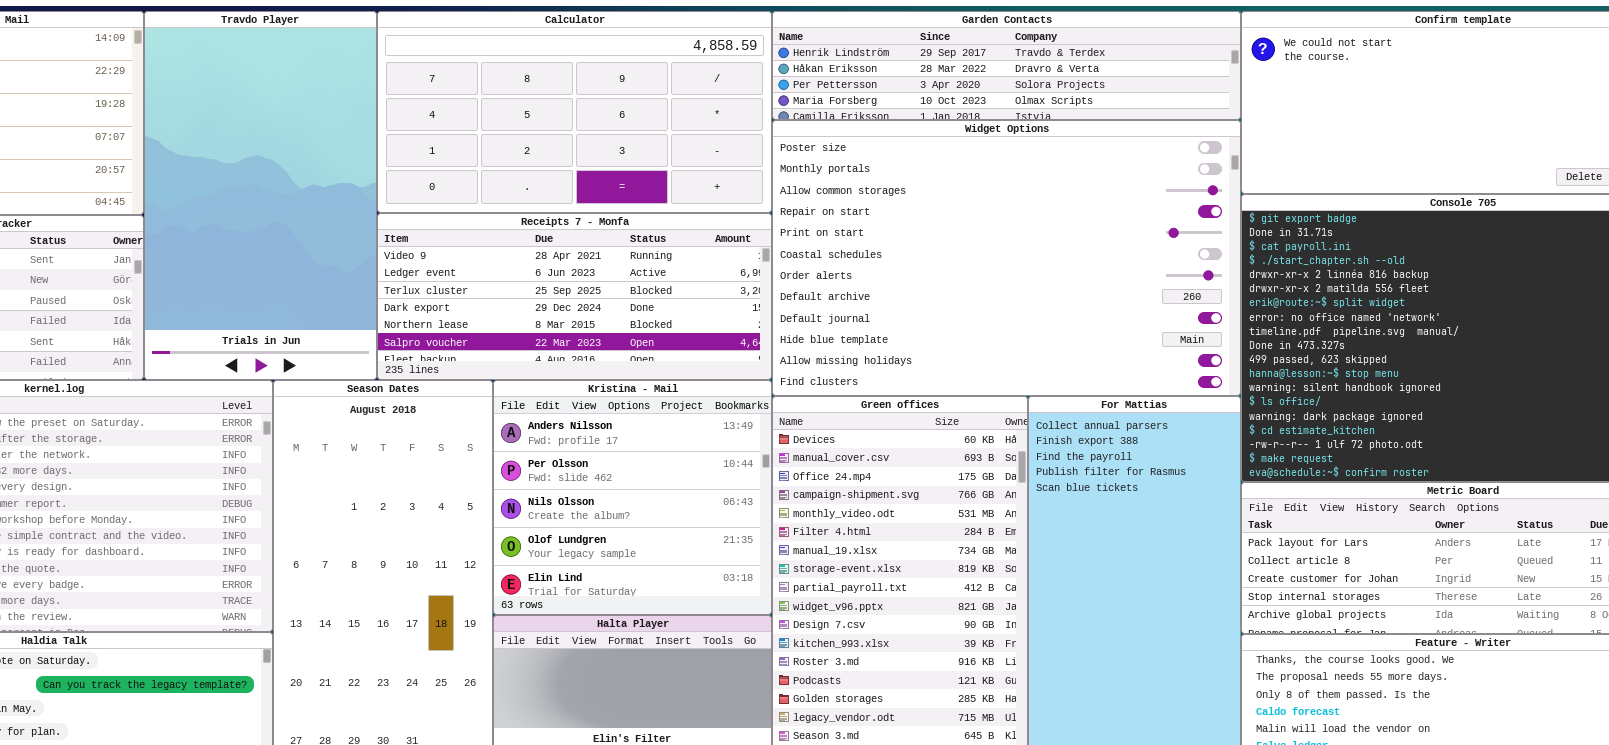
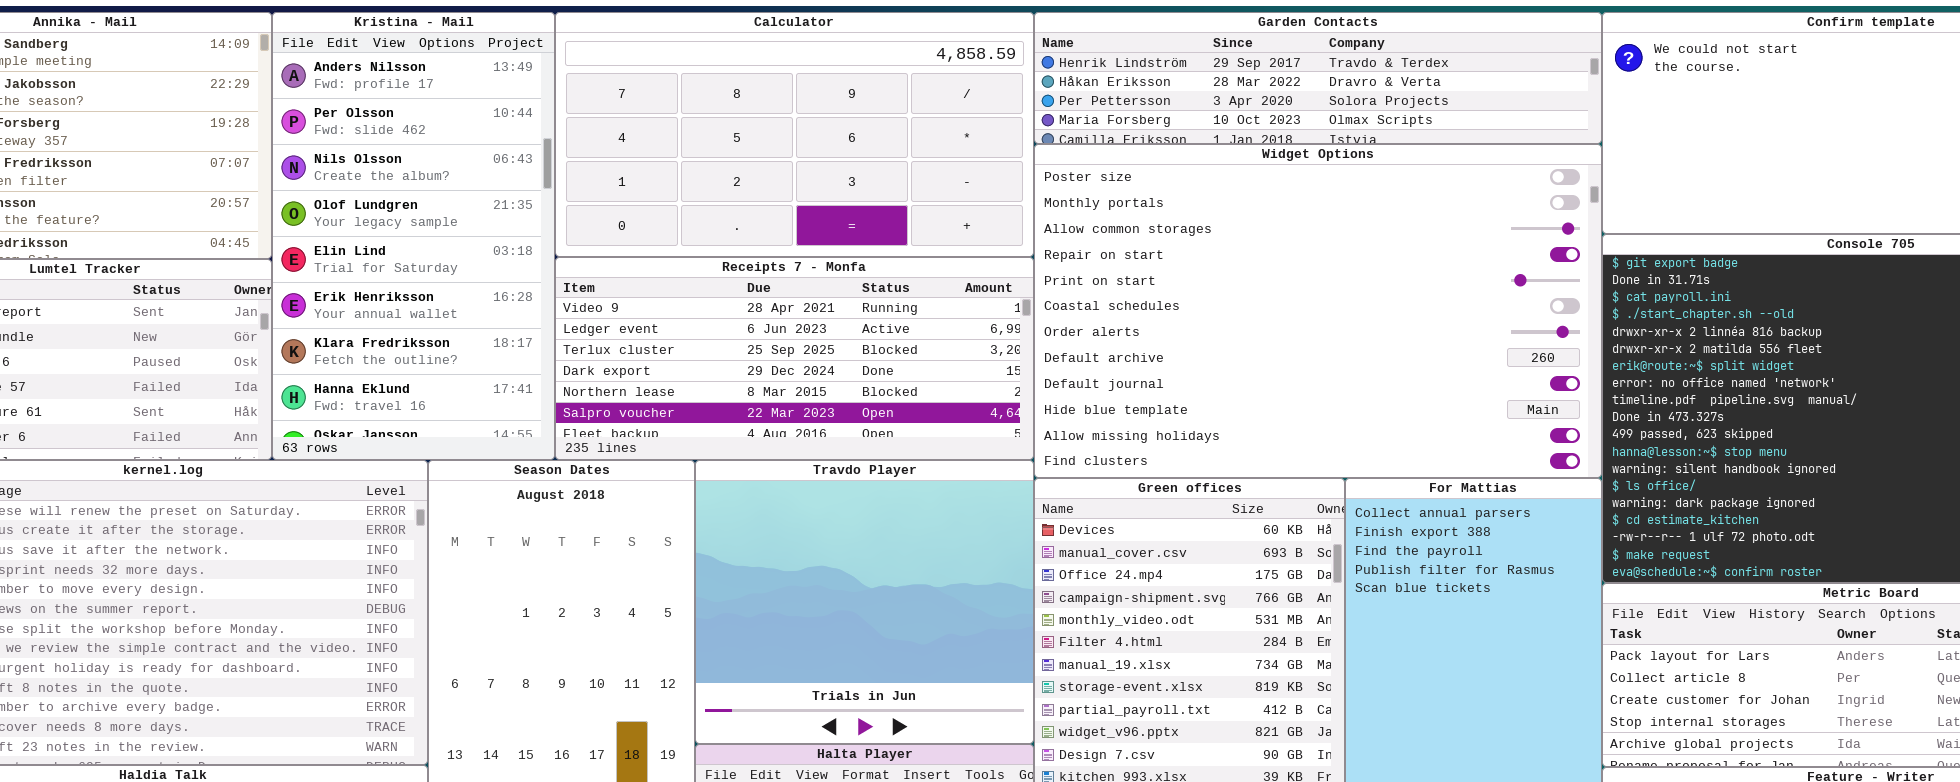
Travdo Player: [144,11,377,380] -> [695,460,1034,744], moved, resized
Kristina - Mail: [493,380,772,615] -> [272,12,555,460], moved, resized

